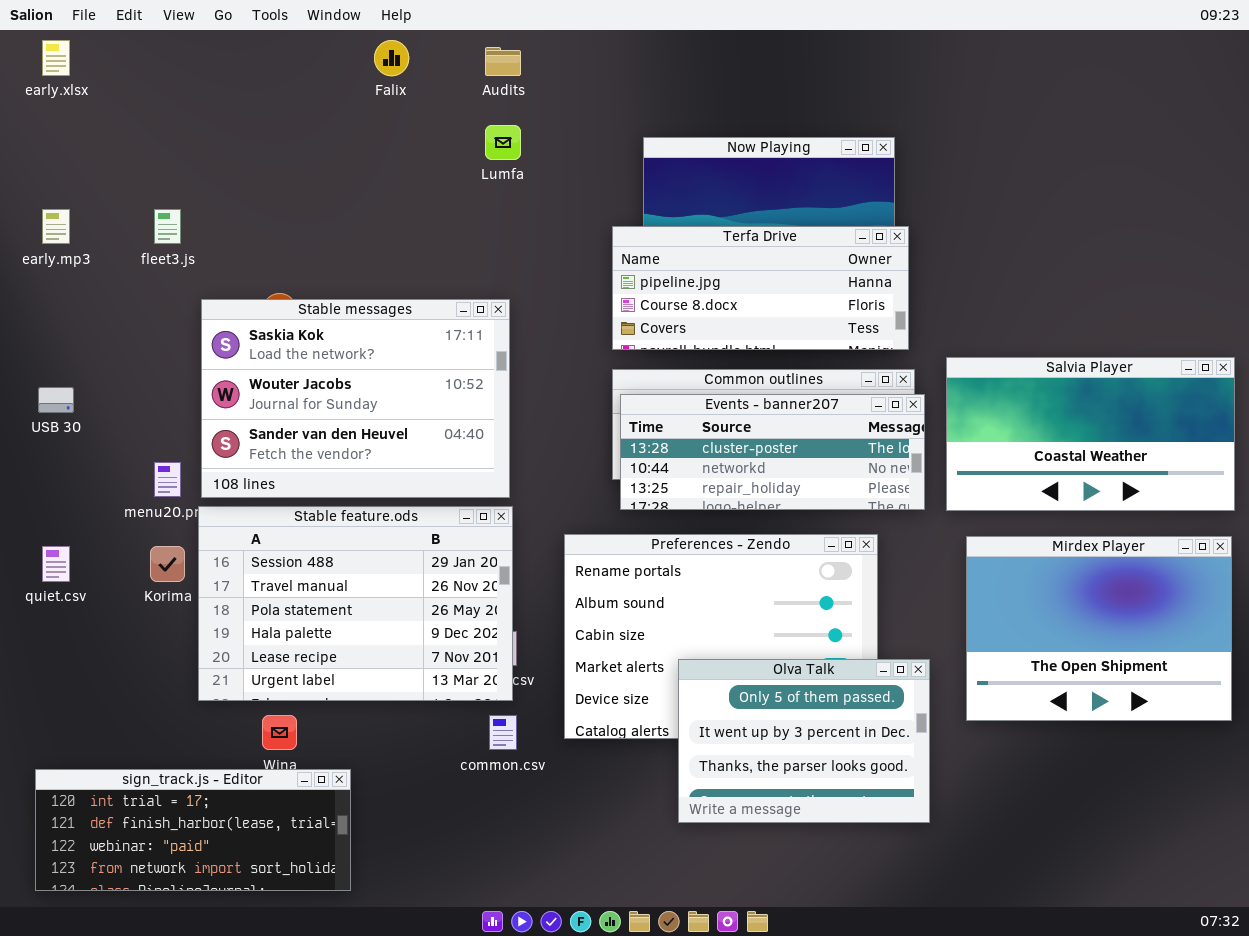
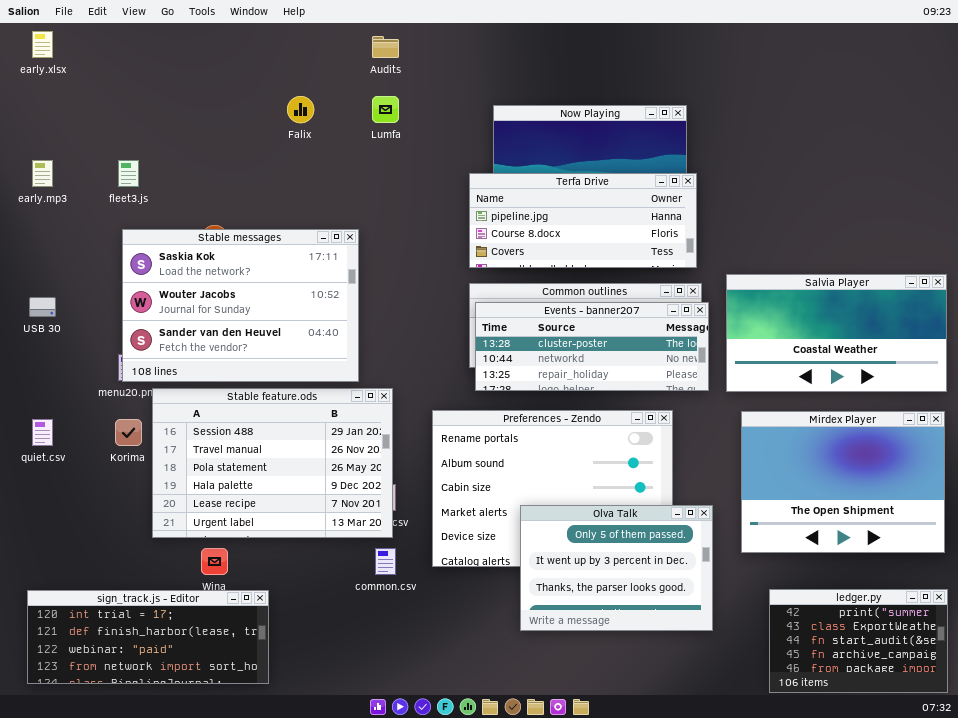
Falix: [374,40,409,76] -> [287,96,314,123], moved
Stable messages: [201,299,510,498] -> [122,229,359,382], moved
ledger.py: none -> [769,589,948,693], opened

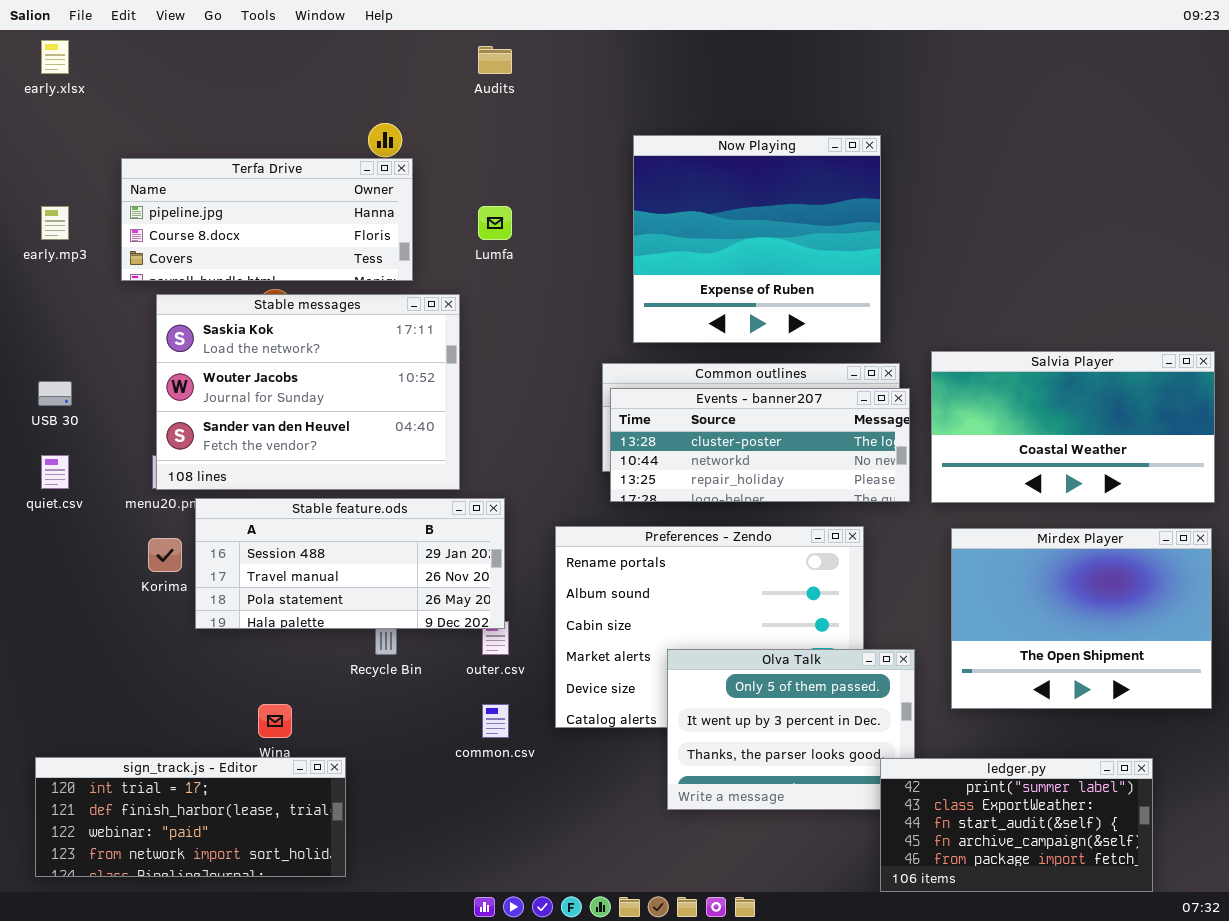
Lumfa: [372,96,399,123] -> [478,206,512,240], moved
Terfa Drive: [469,173,697,268] -> [121,158,413,281], moved
Stable feature.ods: [152,388,393,538] -> [195,498,505,629], resized
quiet.csv: [32,419,53,446] -> [41,455,69,489], moved
ledger.py: [769,589,948,693] -> [880,758,1153,892], moved, resized

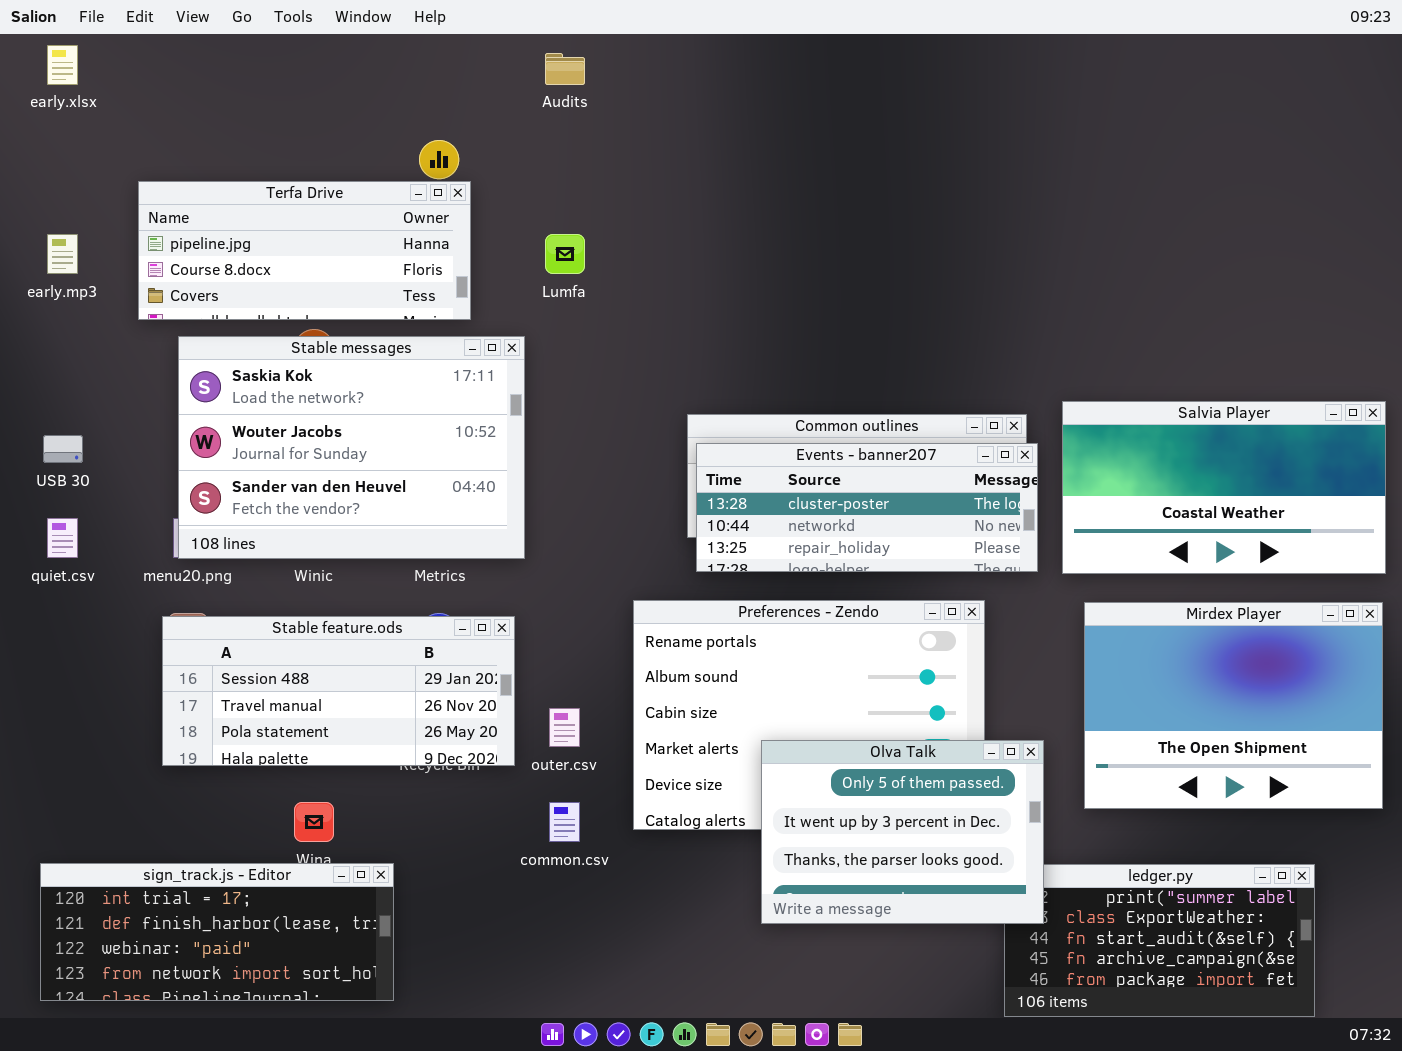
Now Playing: [633,135,881,343] -> none, closed
Stable feature.ods: [195,498,505,629] -> [162,616,515,766], moved
Olva Talk: [667,649,915,810] -> [761,740,1044,924], raised

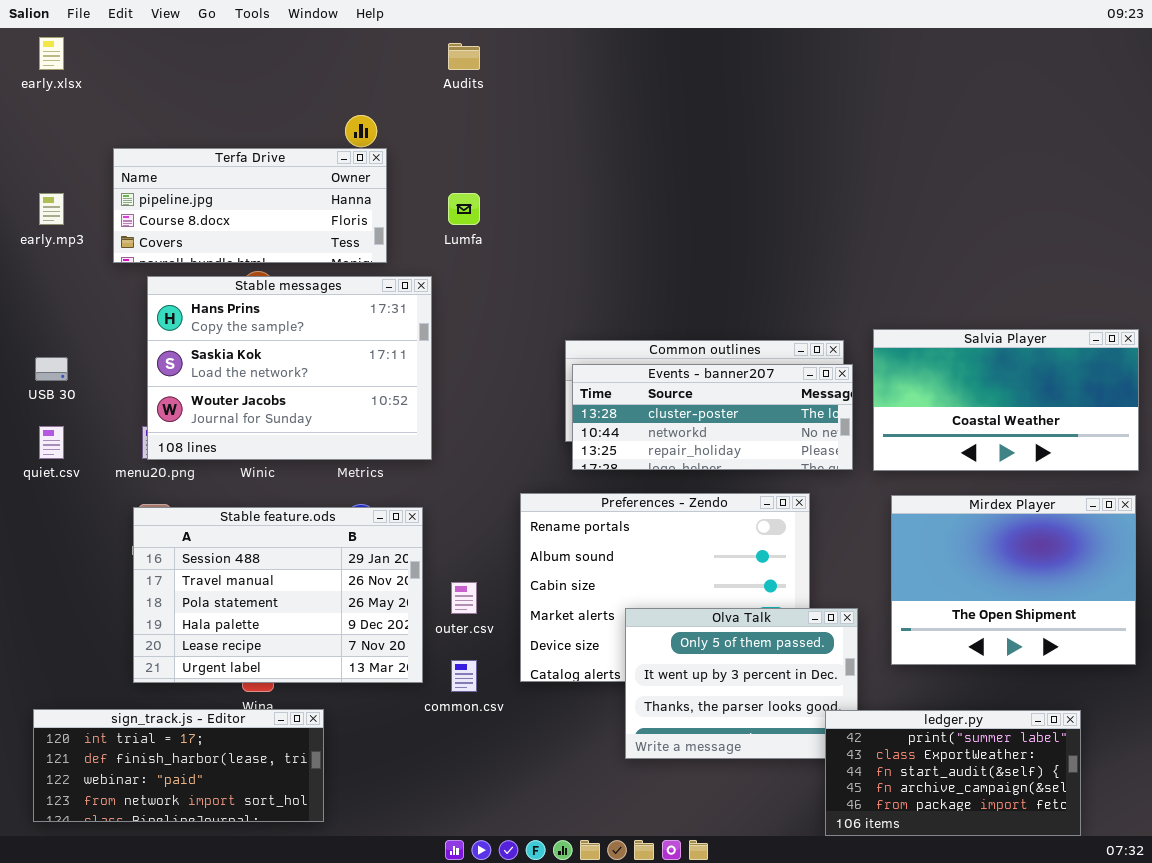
Stable messages: [178,336,525,559] -> [147,276,432,460], scrolled up 1 row
Stable feature.ods: [162,616,515,766] -> [133,507,423,683], resized
ledger.py: [1004,864,1315,1017] -> [825,710,1081,836], raised

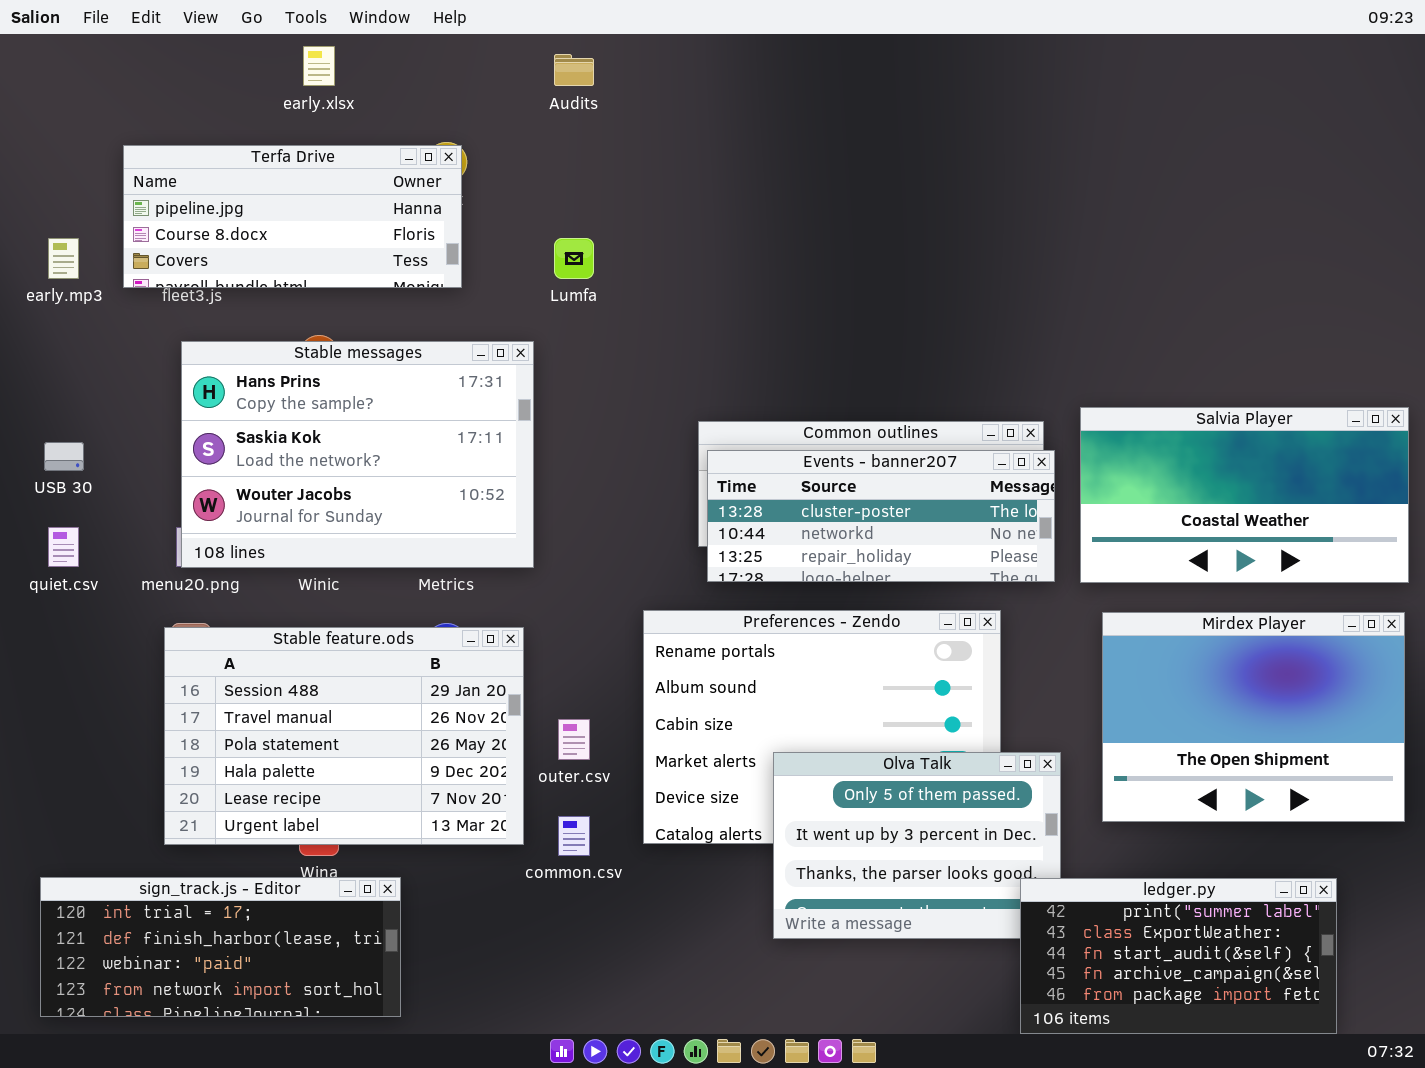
early.xlsx: [39,37,64,70] -> [303,46,335,86], moved
Terfa Drive: [113,148,387,263] -> [123,145,462,288], moved

